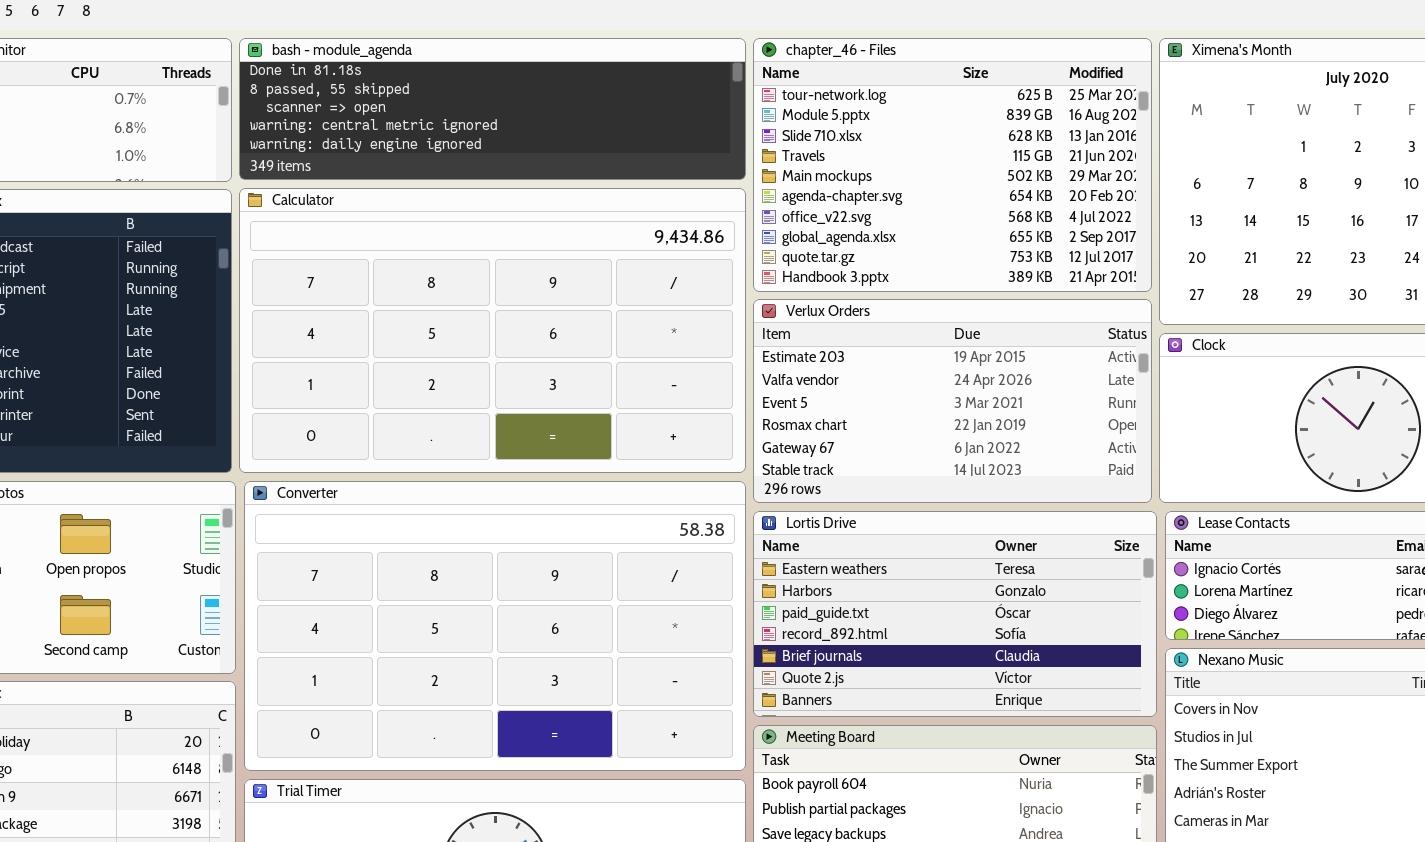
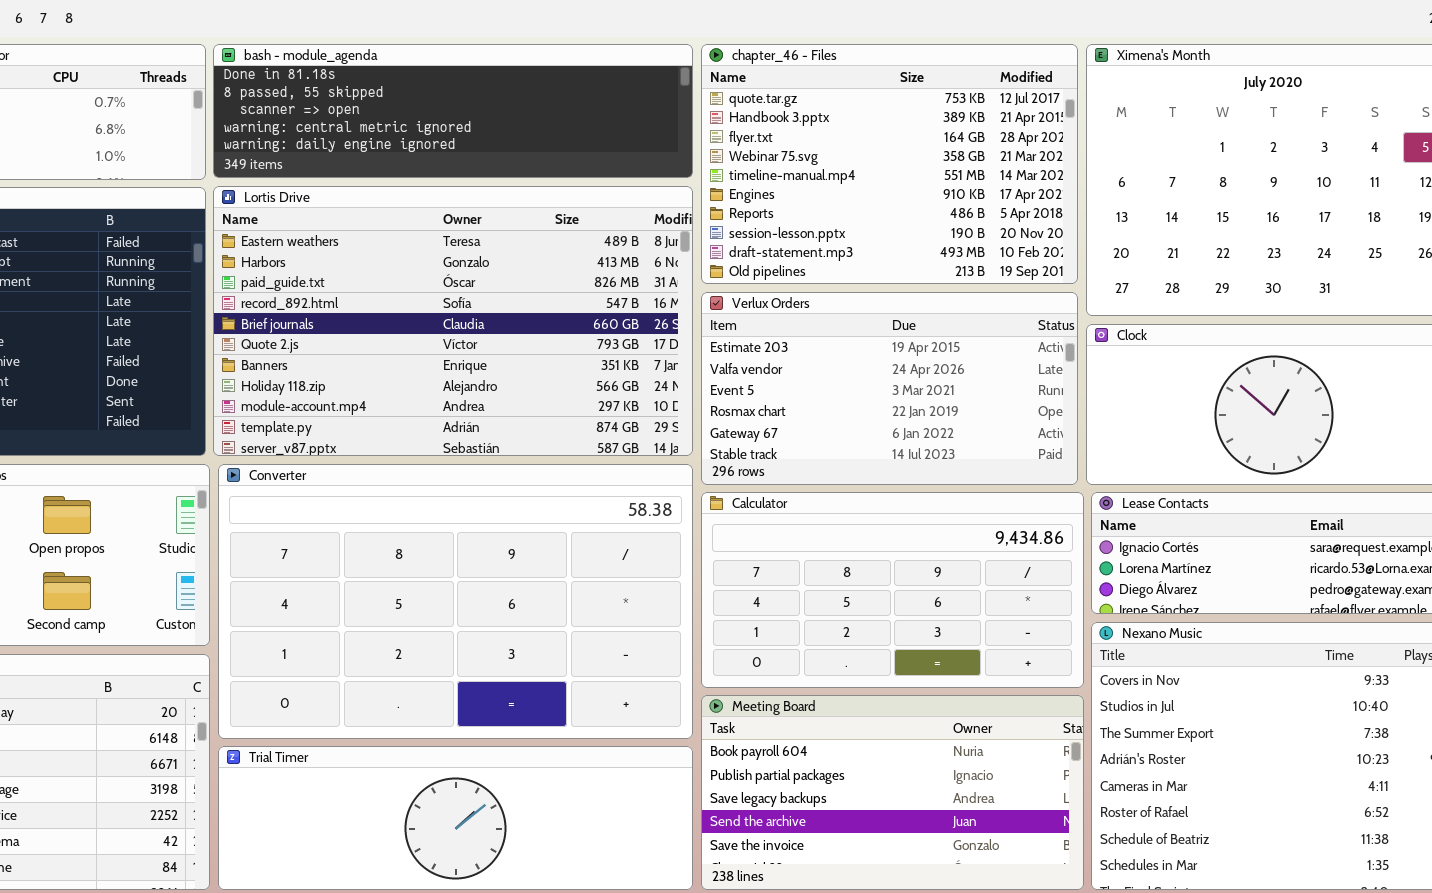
chapter_46 - Files: [753,38,1152,292] -> [701,44,1078,284], scrolled down 8 rows
Calculator: [239,188,746,473] -> [701,492,1084,688], moved, resized
Lortis Drive: [753,511,1157,717] -> [213,186,693,456], moved, resized

